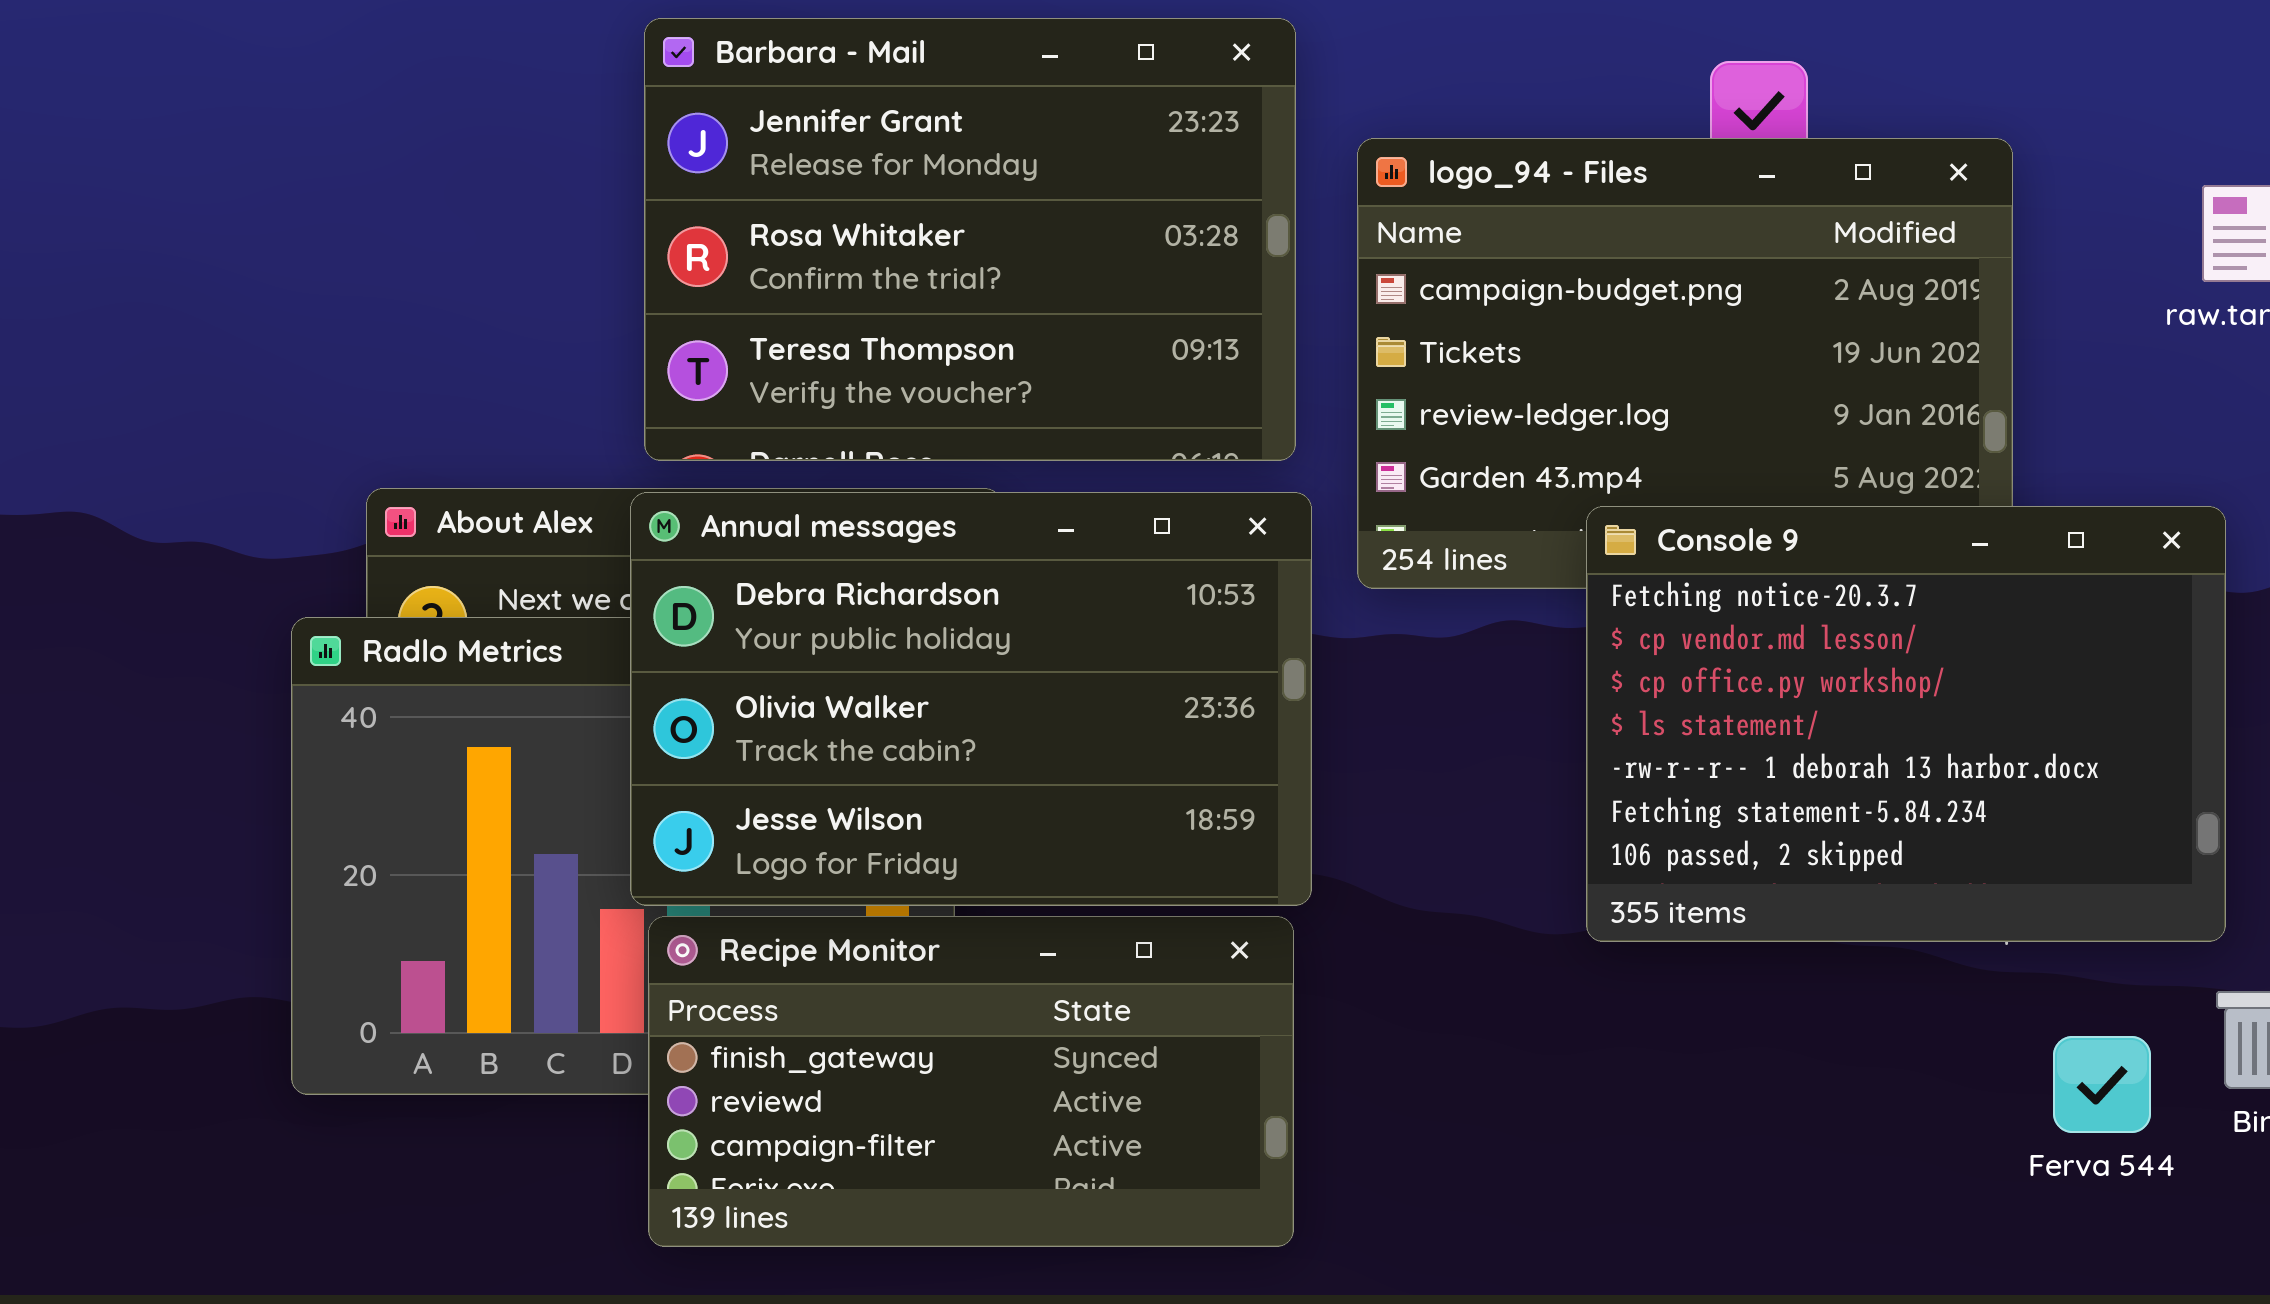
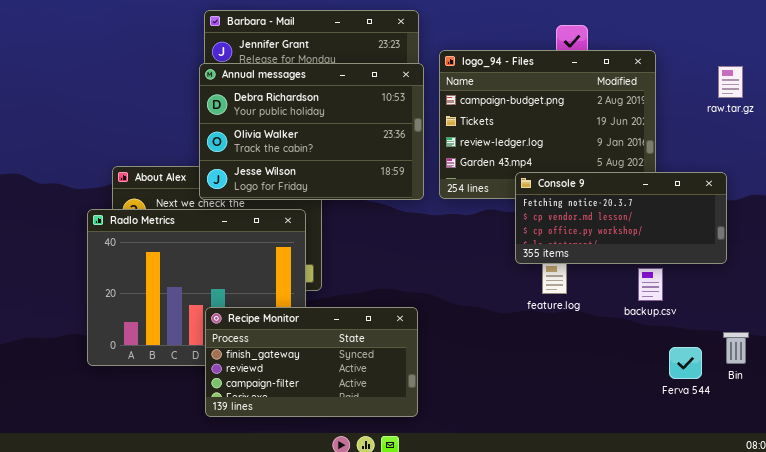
Annual messages: [630,492,1312,906] -> [199,63,424,200], moved
Console 9: [1586,506,2226,942] -> [515,172,727,264], resized

